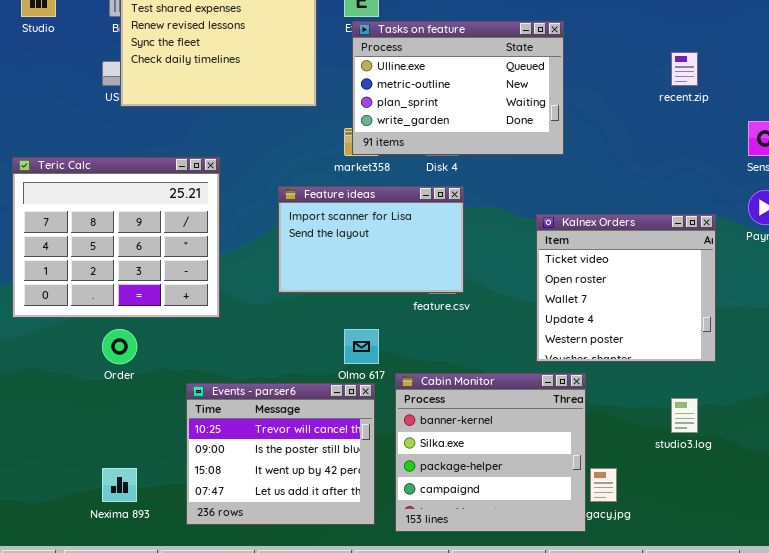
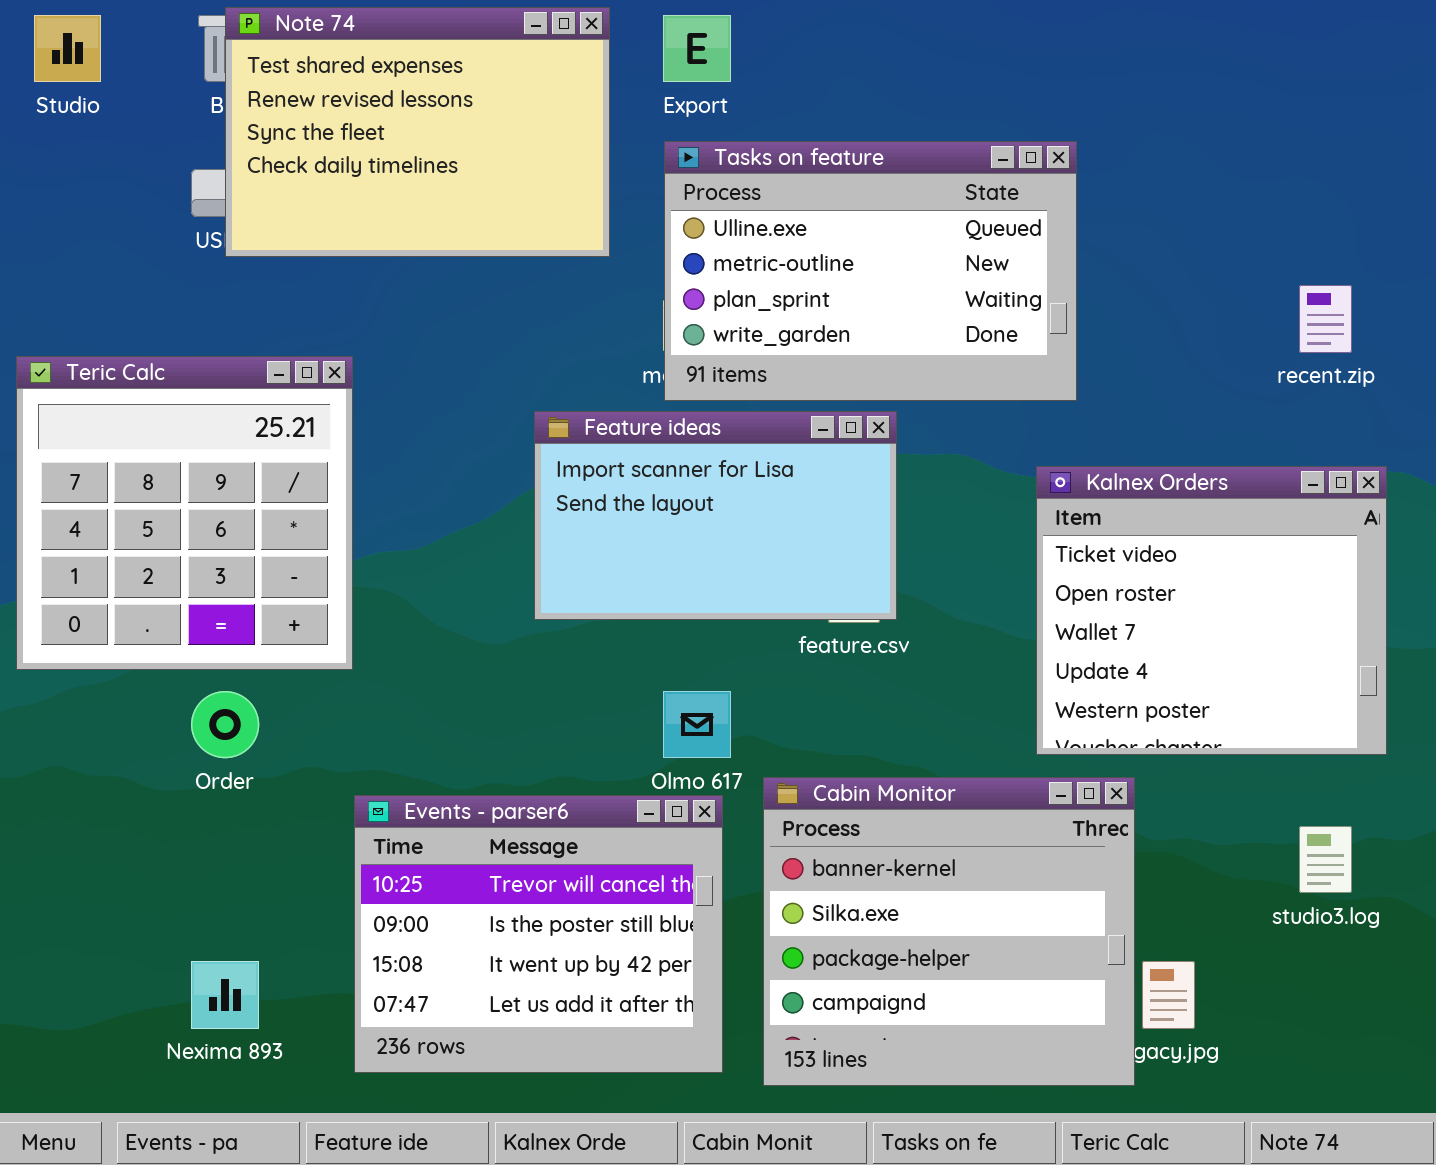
Tasks on feature: [352,21,564,155] -> [664,141,1077,401], moved
recent.zip: [671,52,698,86] -> [1299,285,1352,353], moved
Teric Calc: [12,157,220,318] -> [16,356,353,670], resized

